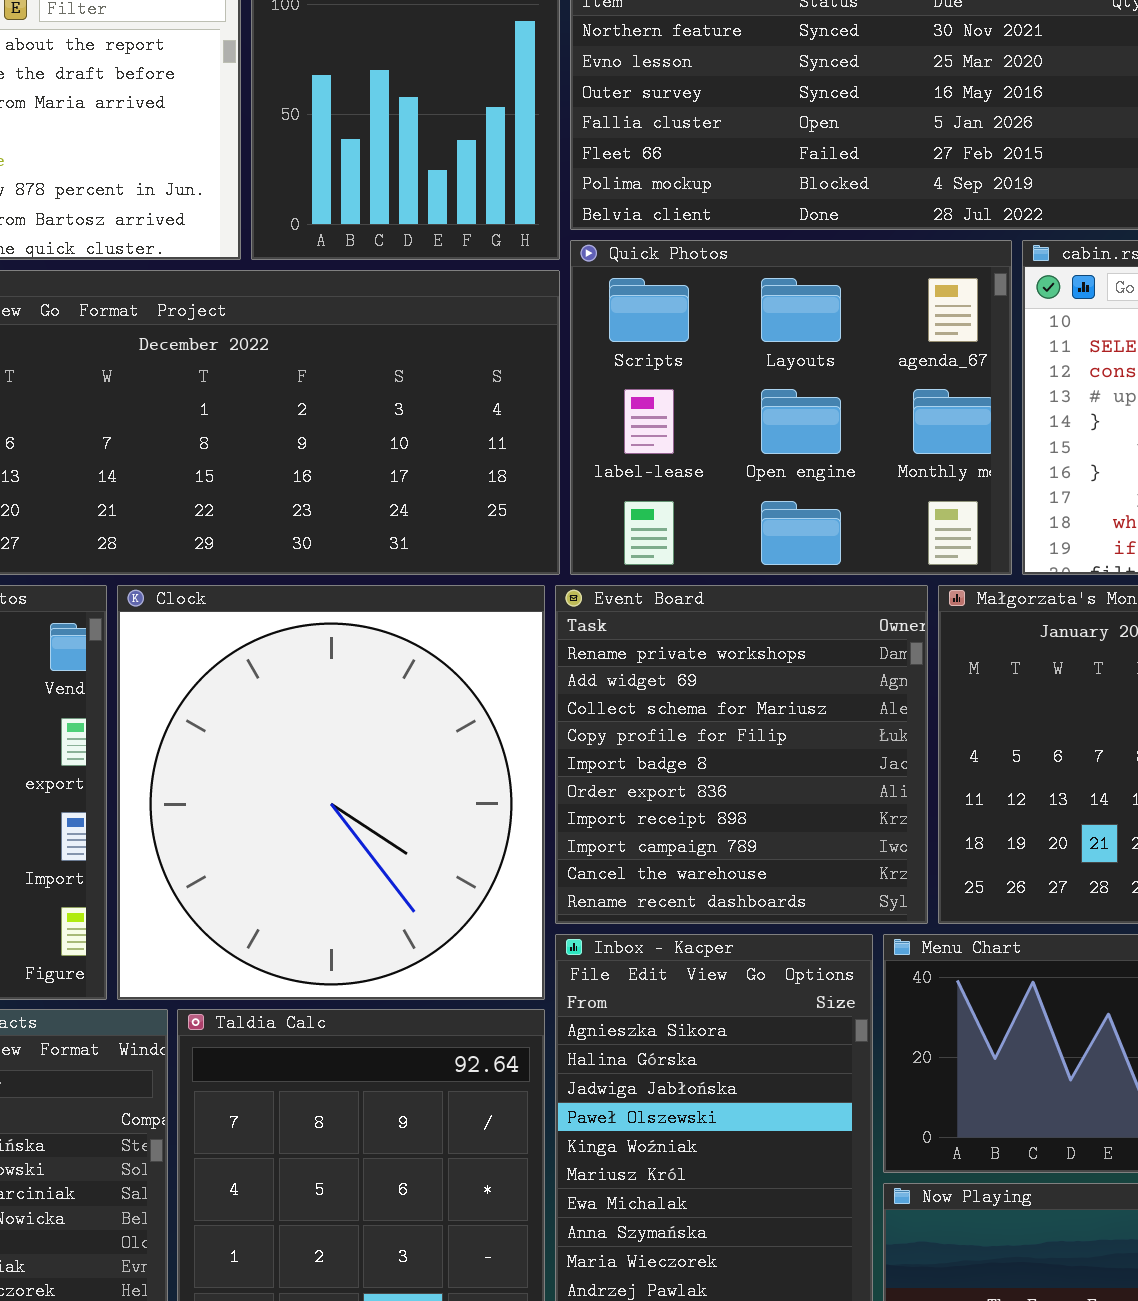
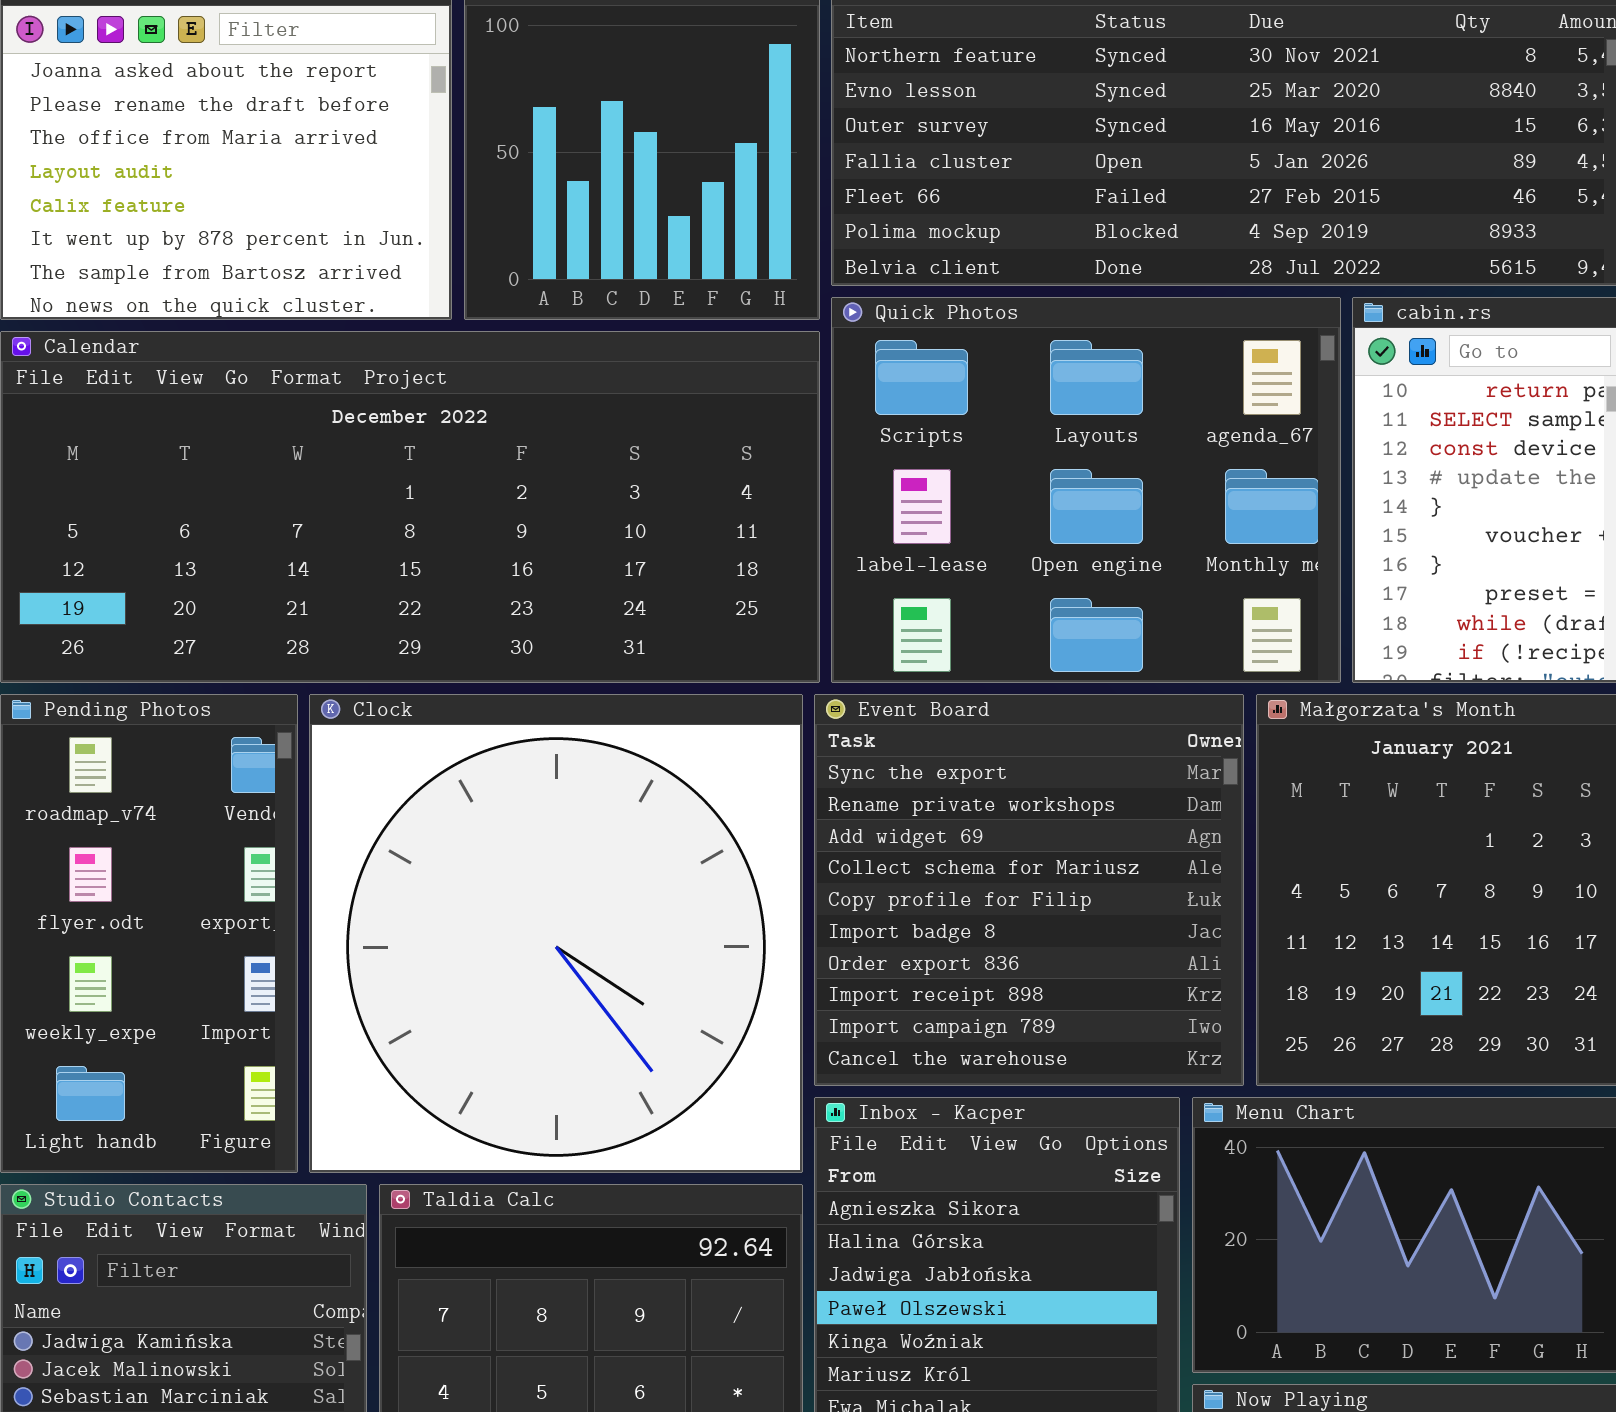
Event Board: [555,585,928,924] -> [814,694,1244,1086], scrolled up 1 row

